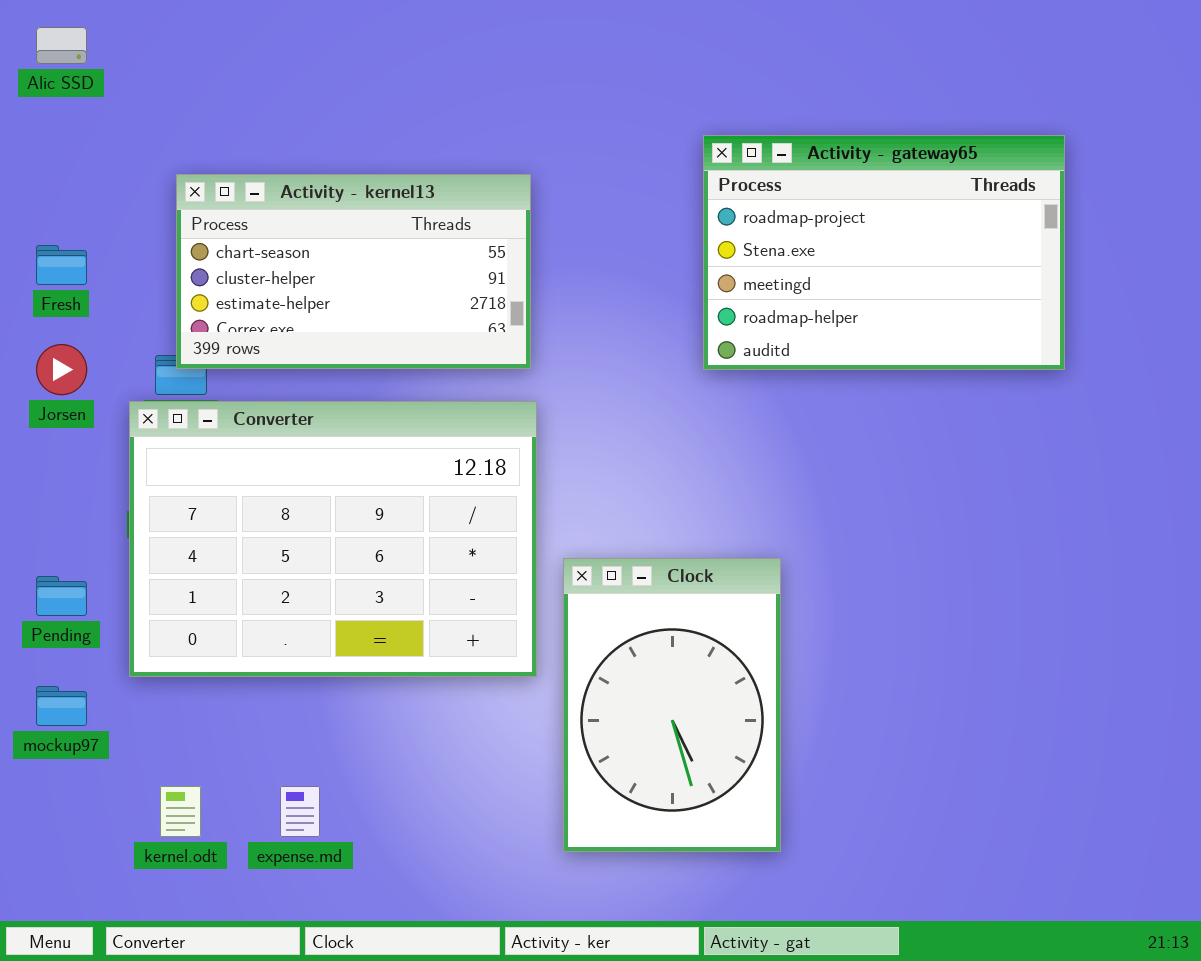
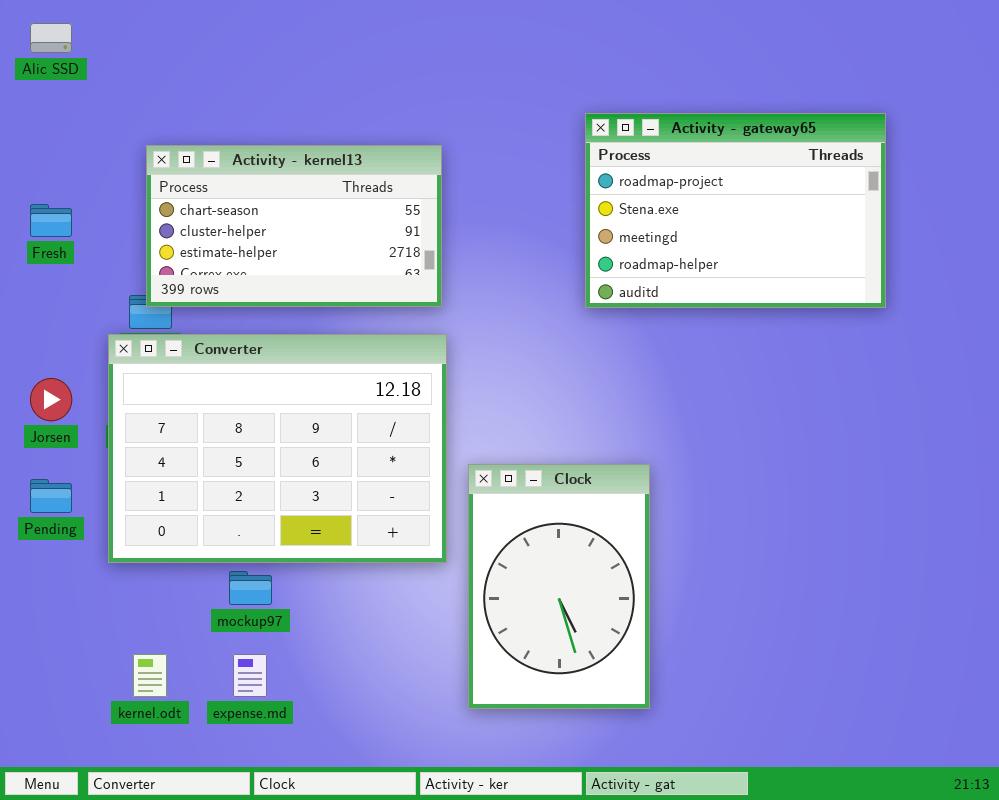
Jorsen: [36,344,87,395] -> [30,378,72,421], moved
mockup97: [36,686,87,726] -> [229,571,272,605], moved

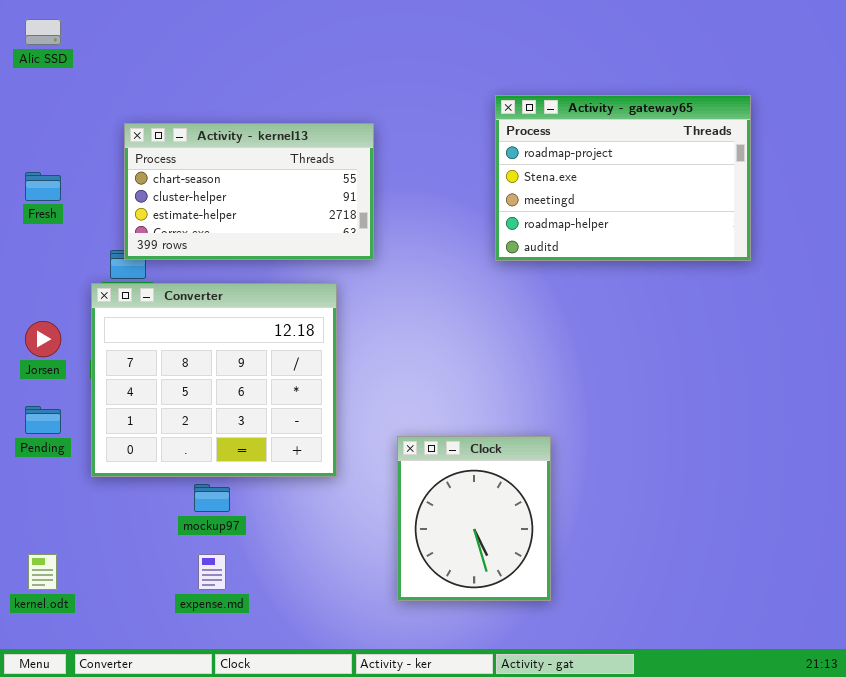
Converter: [108,334,447,563] -> [91,283,337,477], resized
Clock: [468,464,650,709] -> [397,436,551,601], resized
kernel.odt: [133,654,167,697] -> [28,554,57,590], moved

